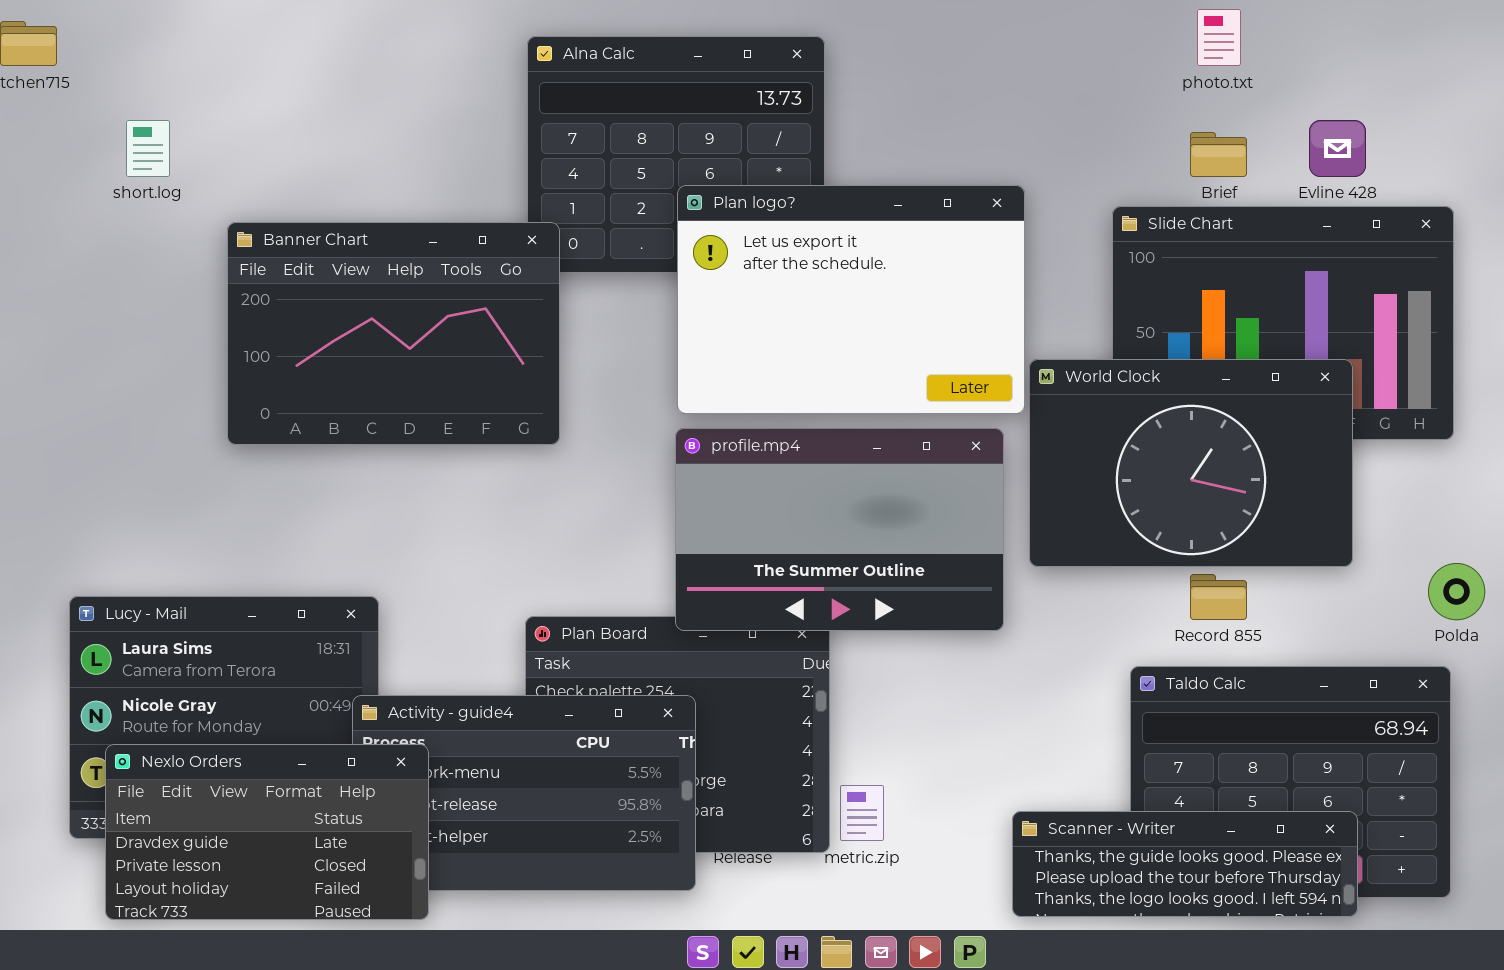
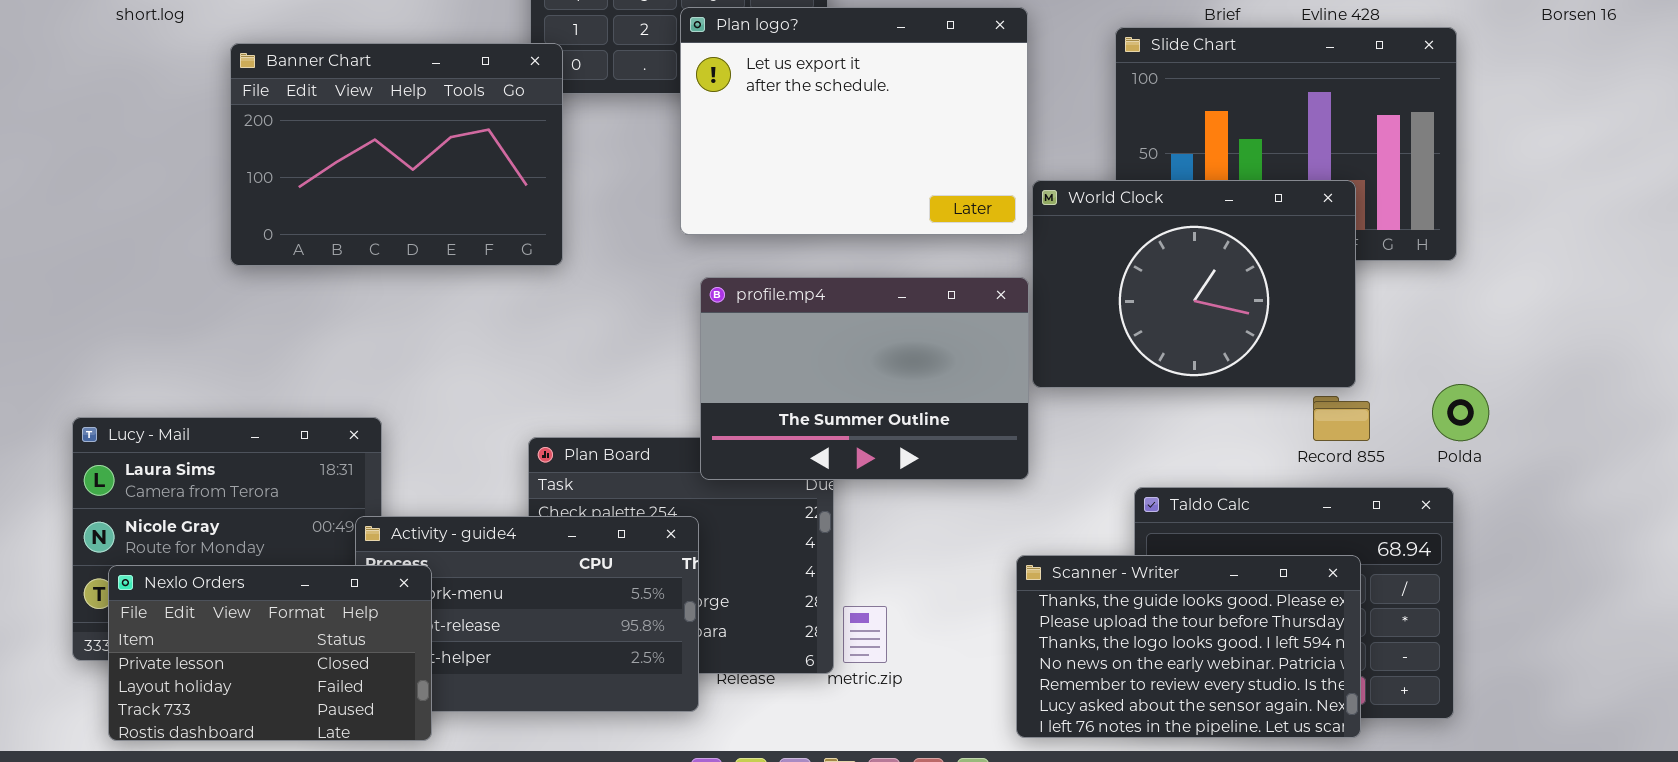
profile.mp4: [675,428,1004,631] -> [700,277,1029,480], moved
Record 855: [1190,574,1247,620] -> [1313,396,1370,441], moved
Nexlo Orders: [105,744,429,920] -> [108,565,432,741], scrolled down 1 row
Scanner - Writer: [1012,811,1358,917] -> [1016,555,1361,738], resized

